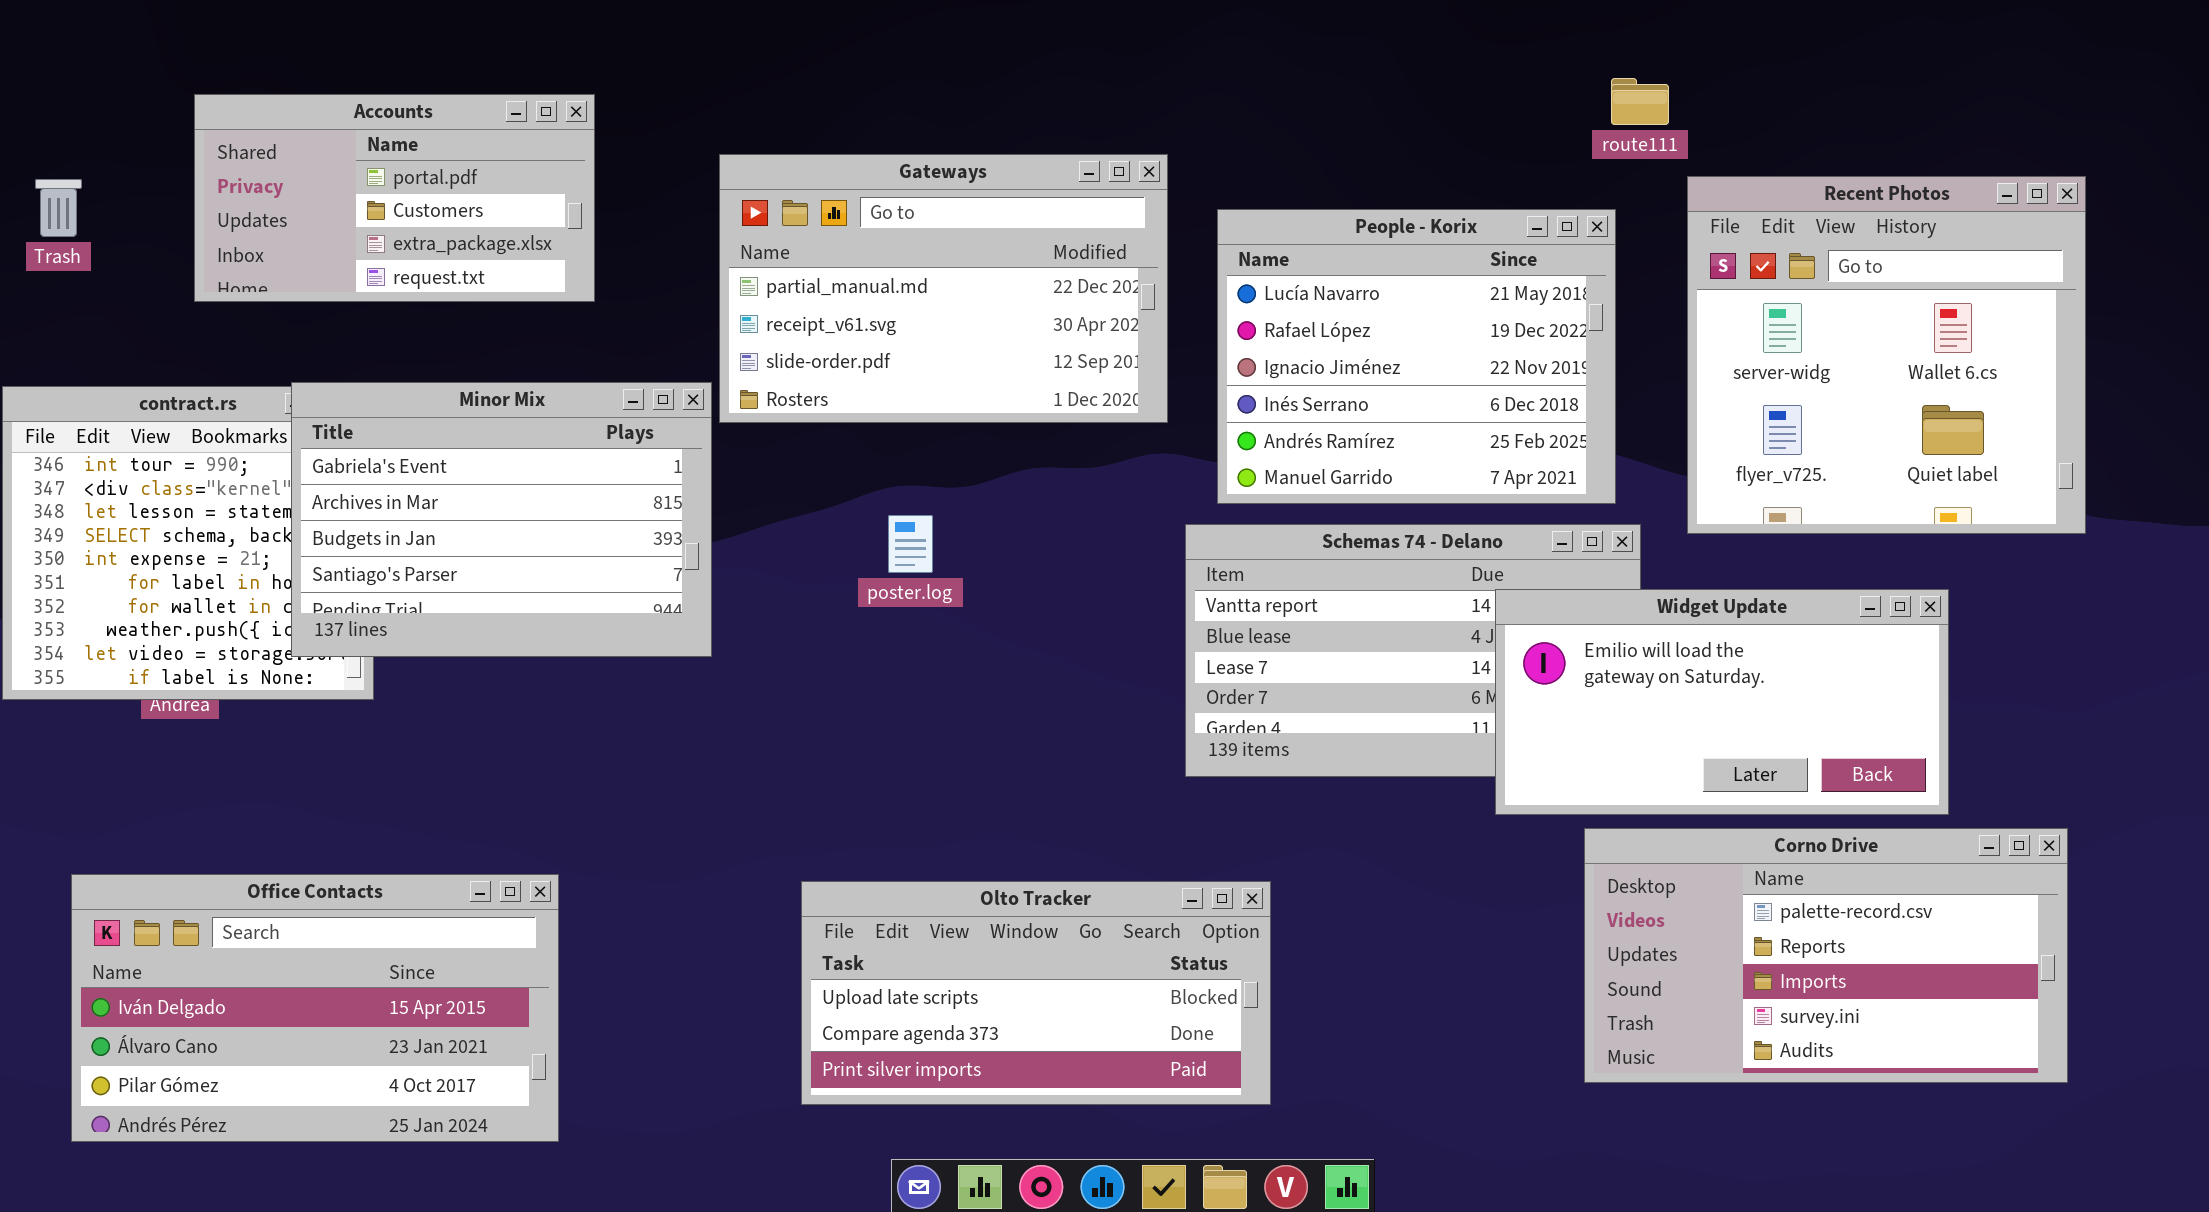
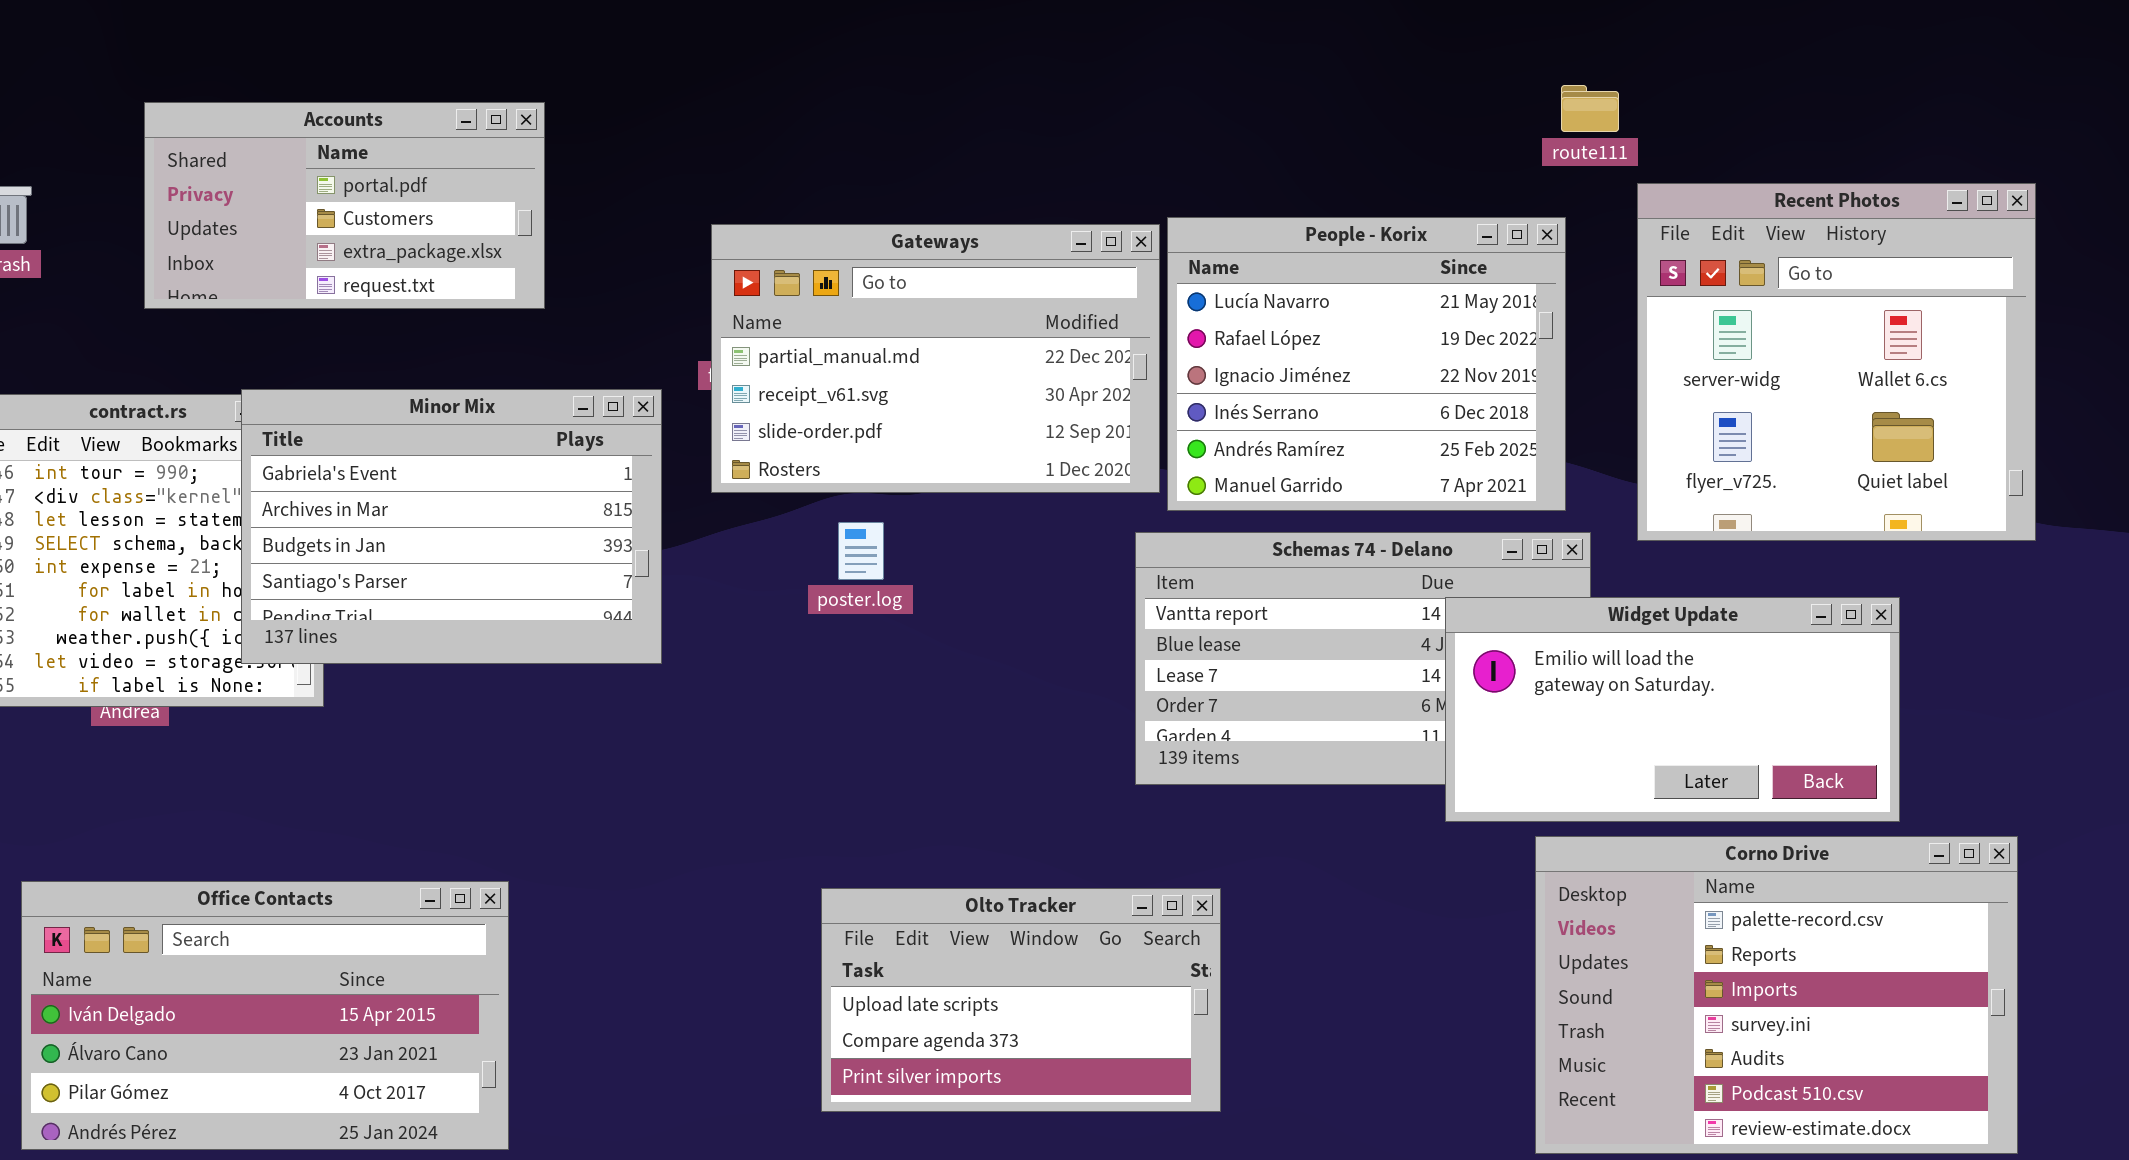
Gateways: [719,154,1168,423] -> [711,224,1160,493], moved
Corno Drive: [1584,828,2068,1083] -> [1535,836,2018,1154], resized
Olto Tracker: [801,881,1271,1105] -> [821,888,1221,1112], resized

